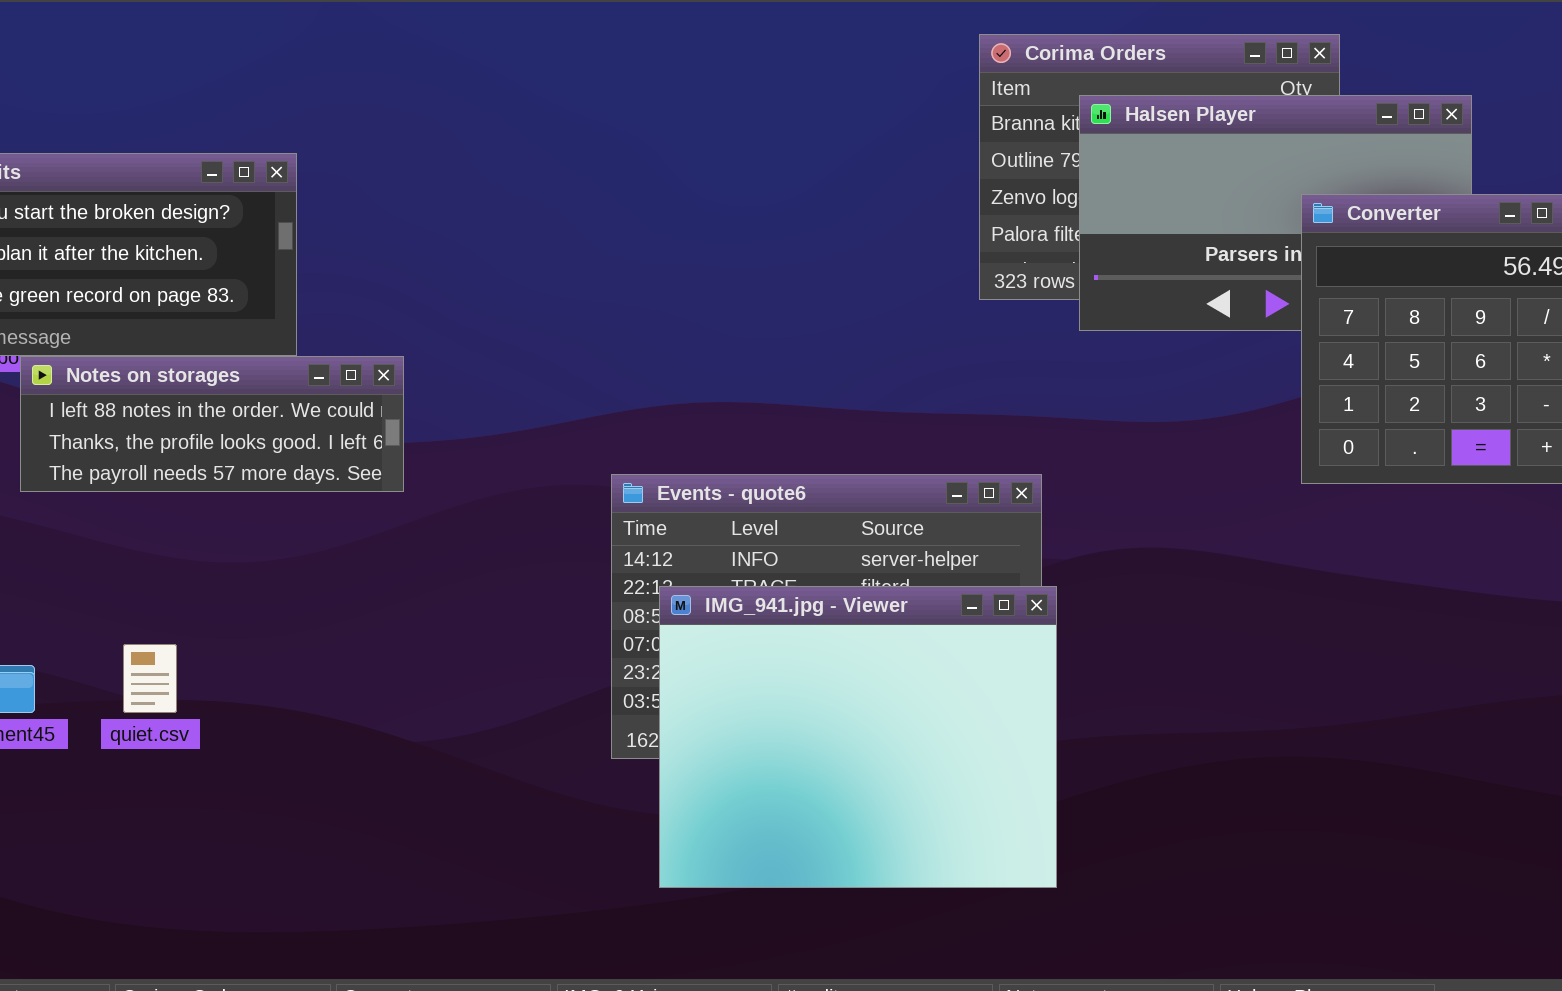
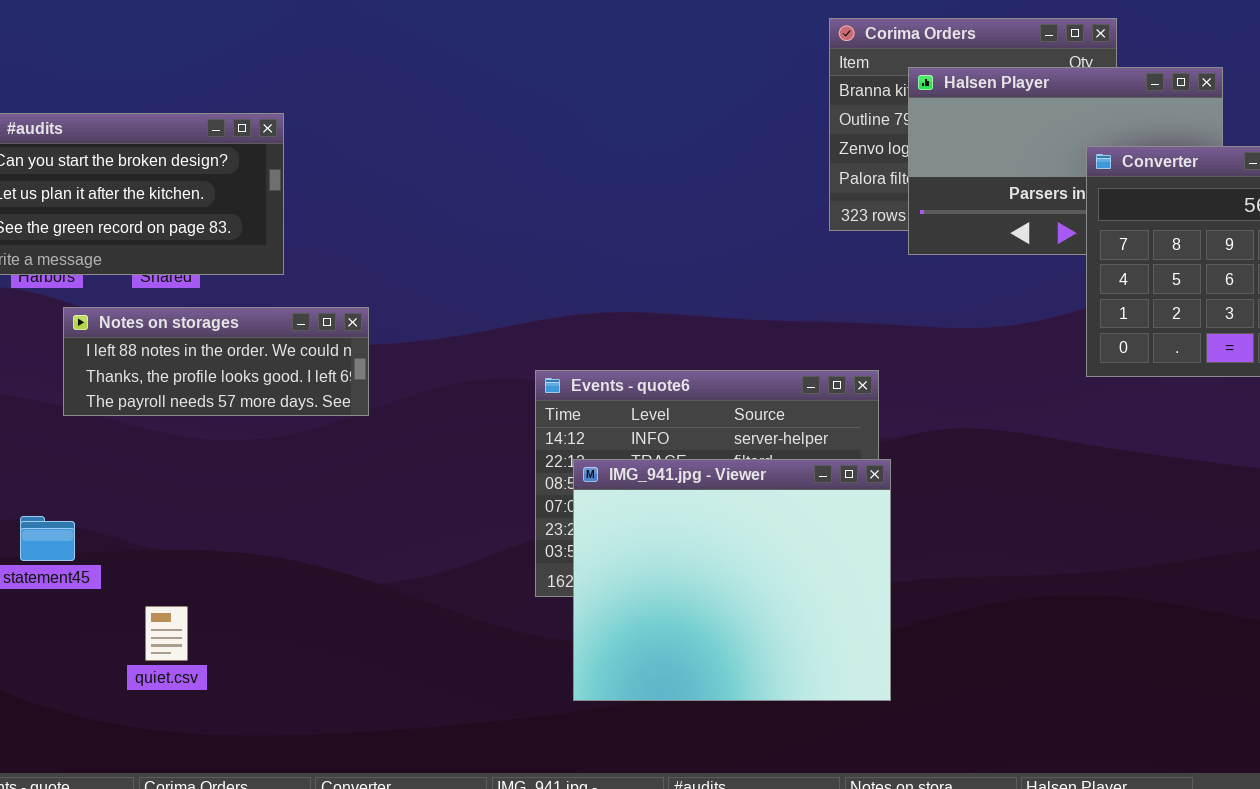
Notes on storages: [20,356,404,492] -> [63,307,369,416], moved
quiet.csv: [123,644,177,713] -> [145,606,188,661], moved

